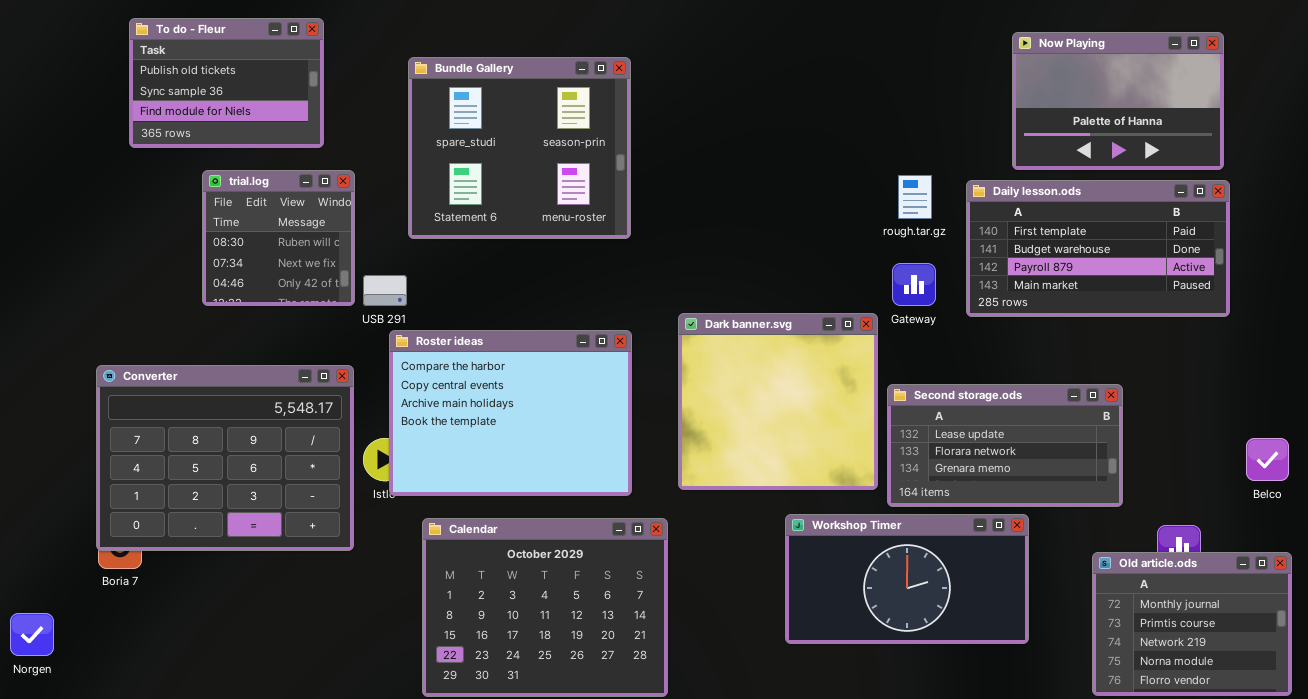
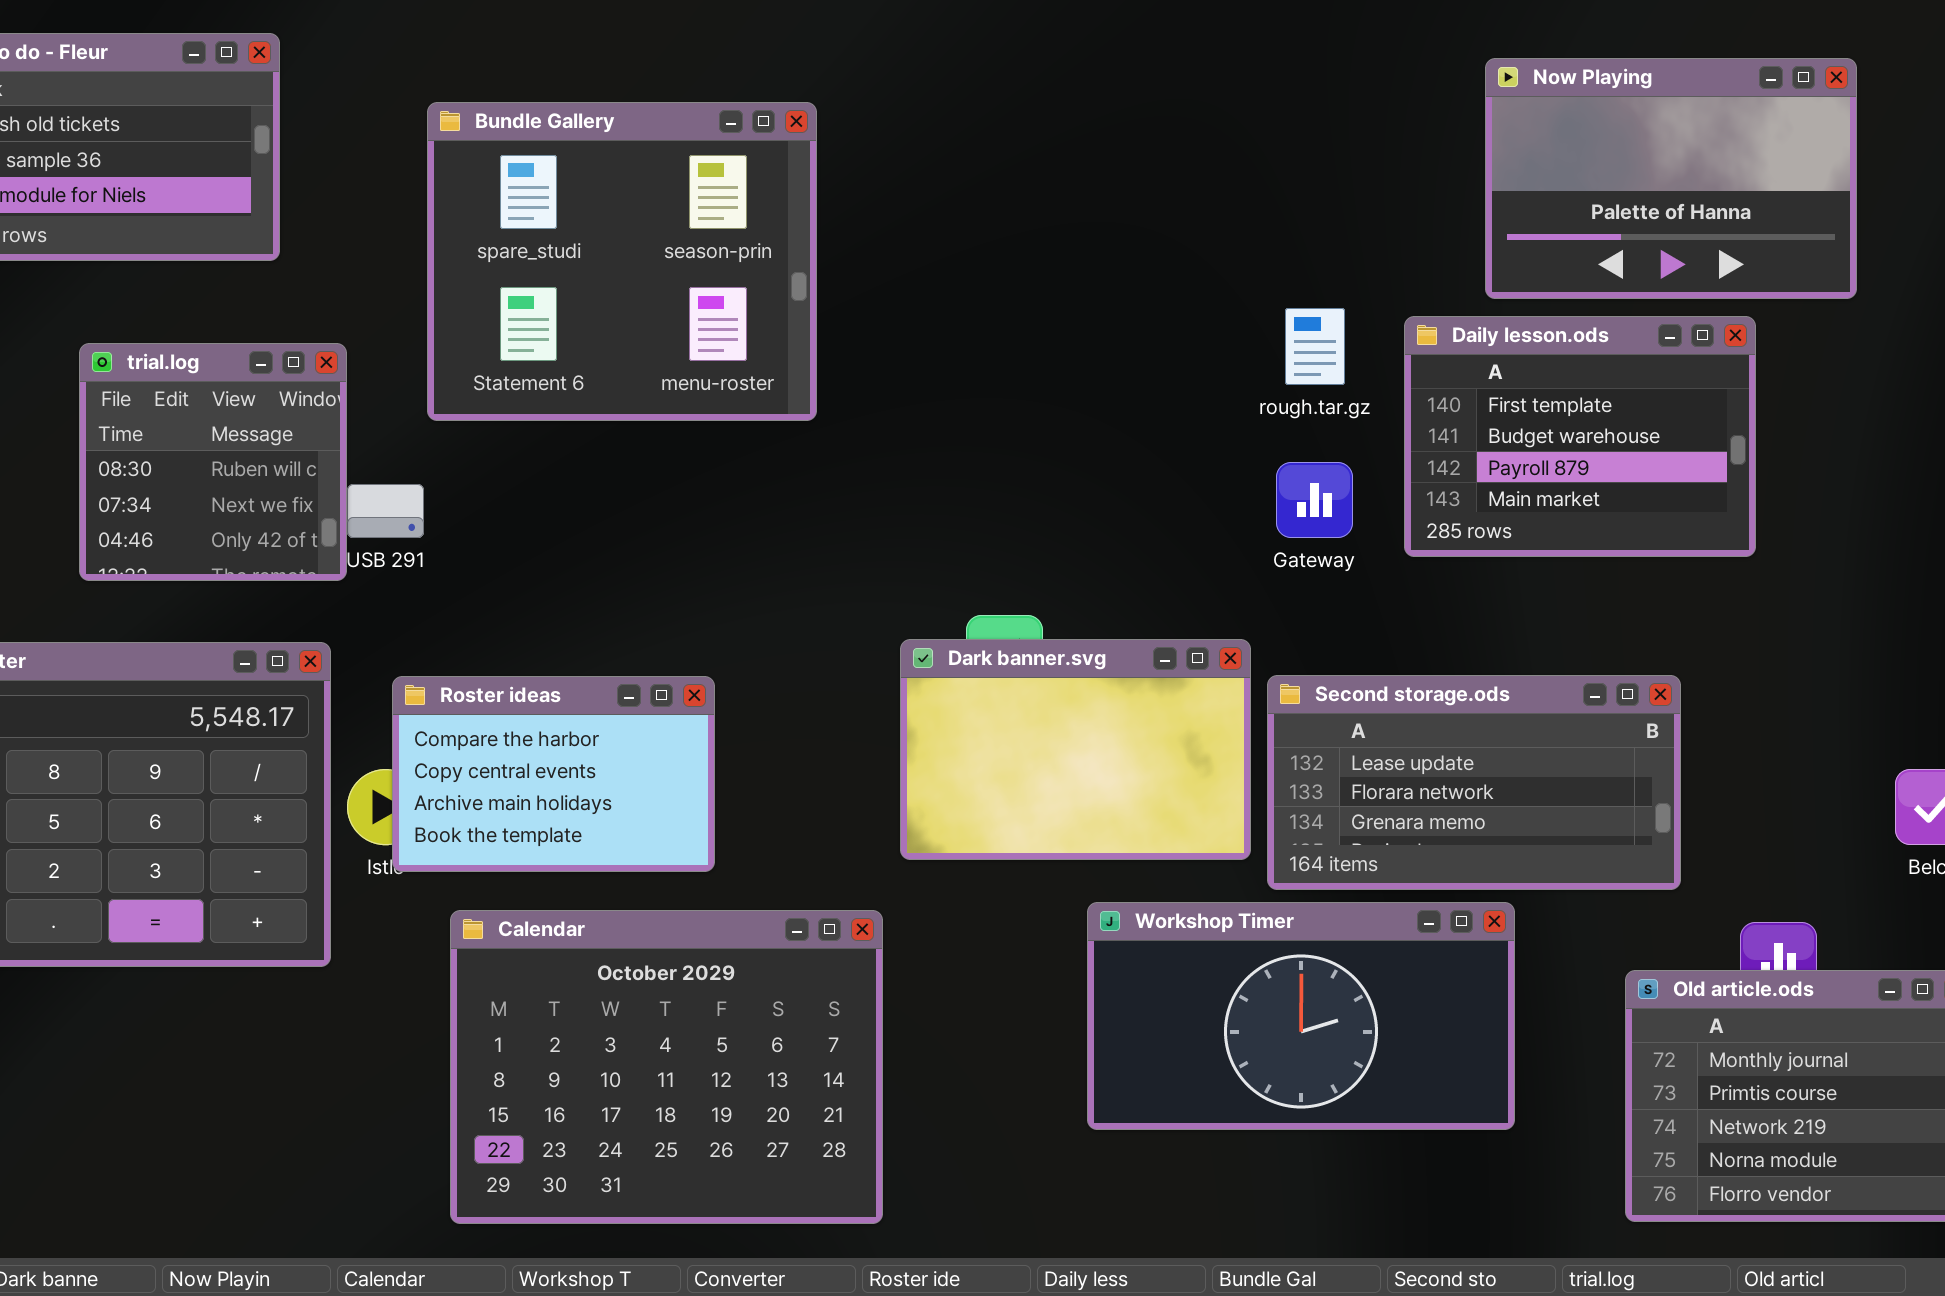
trial.log: [202,170,355,306] -> [79,343,347,581], moved
Daily lesson.ods: [966,180,1230,317] -> [1404,316,1756,557], resized
Dark banner.svg: [678,313,878,490] -> [900,639,1251,860], resized
Roster ideas: [389,330,632,496] -> [392,676,715,872], resized

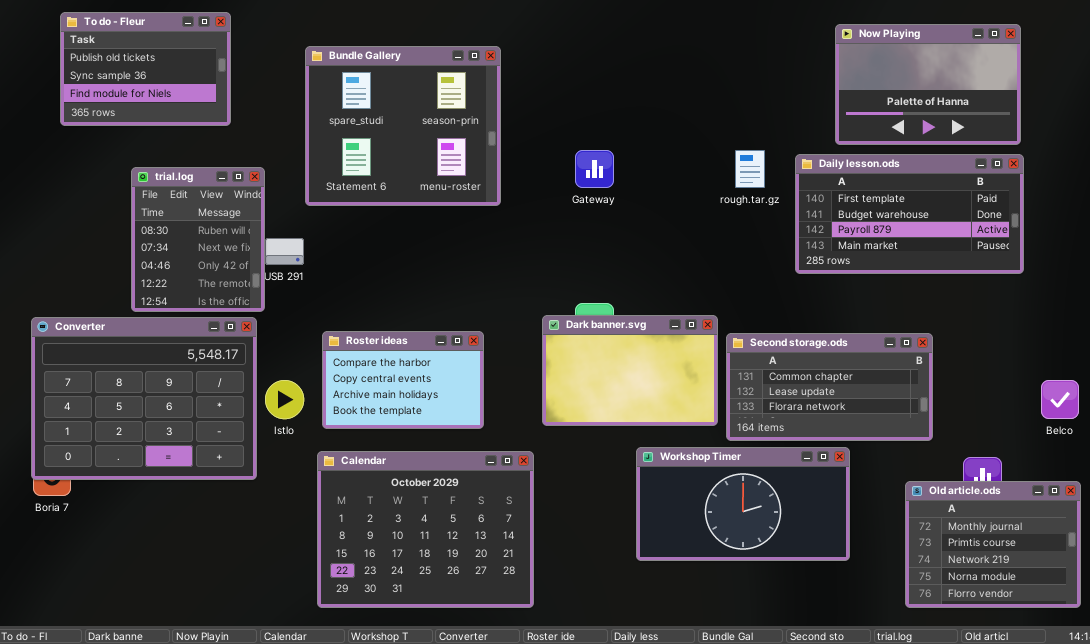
Daily lesson.ods: [1404,316,1756,557] -> [795,154,1024,274], resized
trial.log: [79,343,347,581] -> [131,167,265,312], resized
Gateway: [1276,462,1353,538] -> [575,150,614,188], moved
Second storage.ods: [1267,675,1681,890] -> [726,333,933,441], scrolled up 1 row
Roster ideas: [392,676,715,872] -> [322,331,484,429], moved

